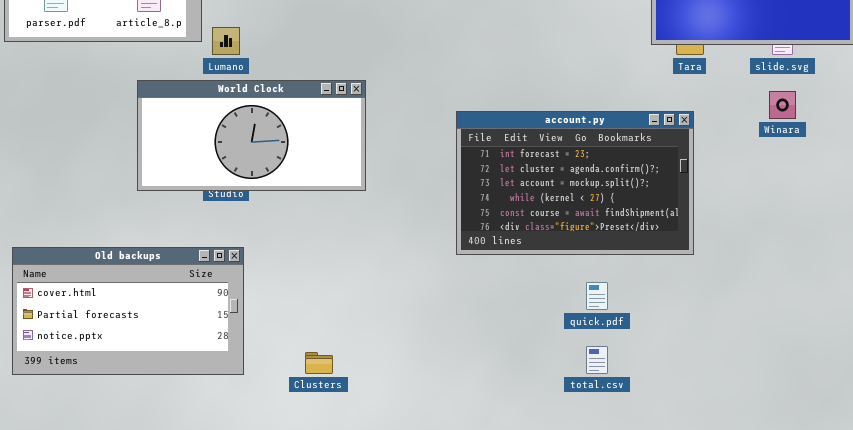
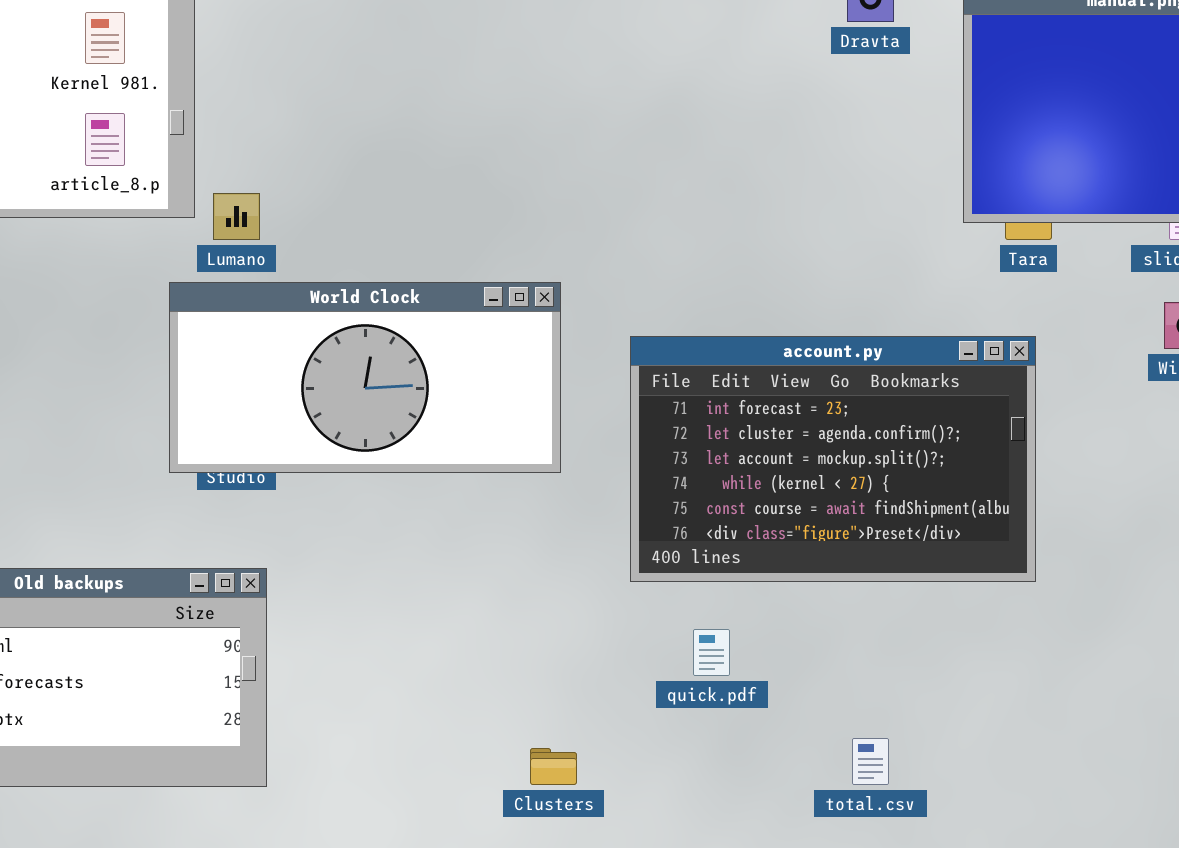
World Clock: [137,80,366,191] -> [169,282,561,473], moved
quick.pdf: [586,282,608,310] -> [693,629,730,676], moved
Clusters: [305,352,333,374] -> [530,748,577,785], moved

